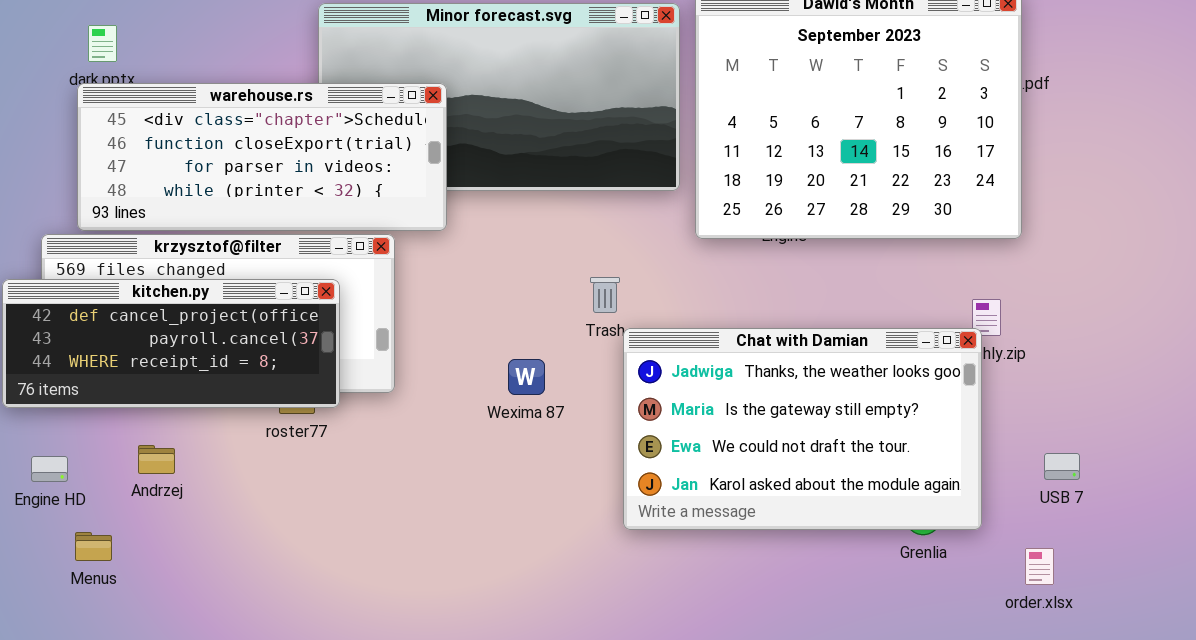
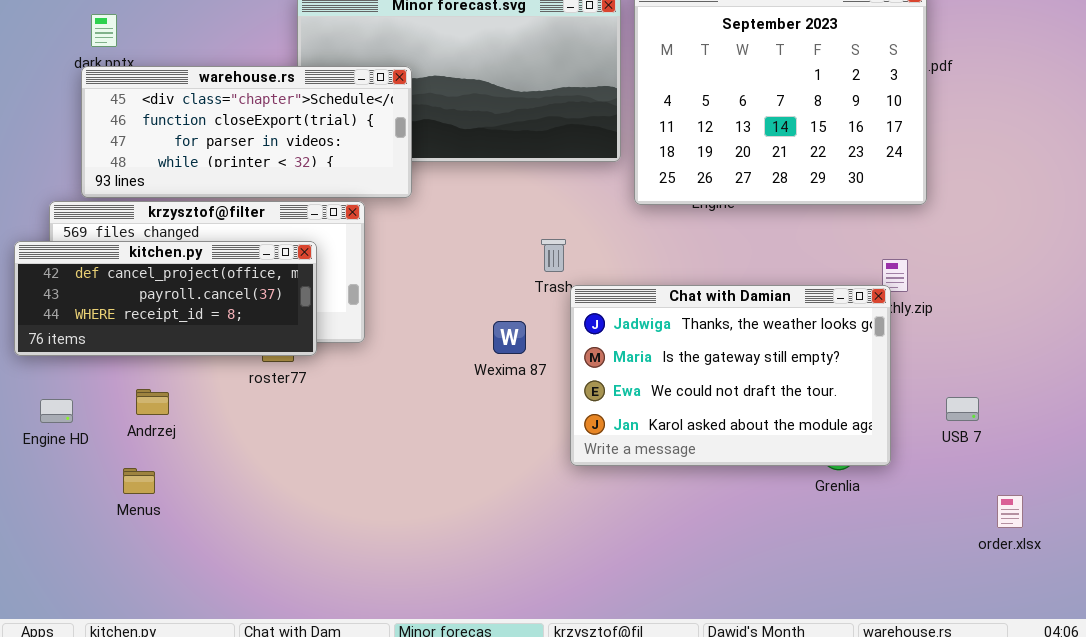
Wexima 87: [508,359,545,395] -> [493,321,526,354], moved
Menus: [75,532,112,561] -> [123,468,155,494], moved
order.xlsx: [1025,548,1054,585] -> [997,495,1023,528], moved

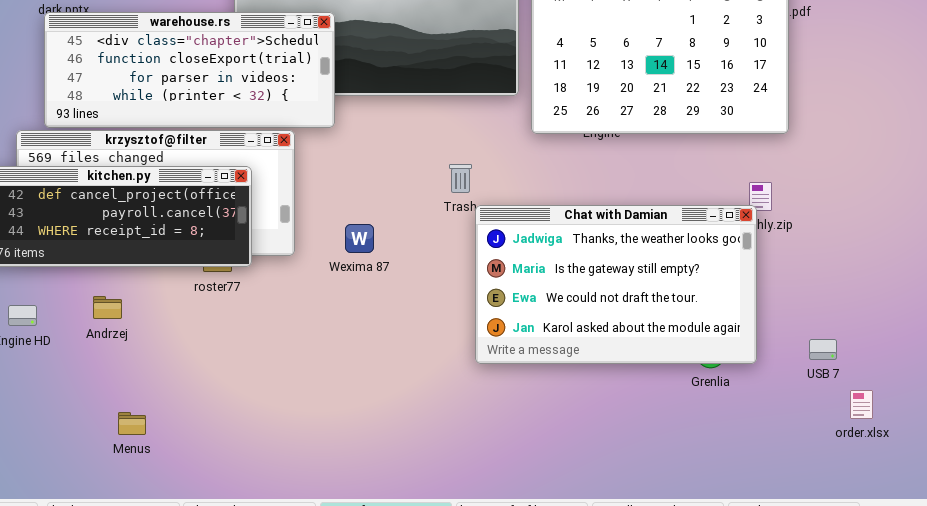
Wexima 87: [493,321,526,354] -> [345,224,374,253], moved
USB 7: [946,397,979,421] -> [809,339,837,360], moved
Menus: [123,468,155,494] -> [118,412,146,435], moved

